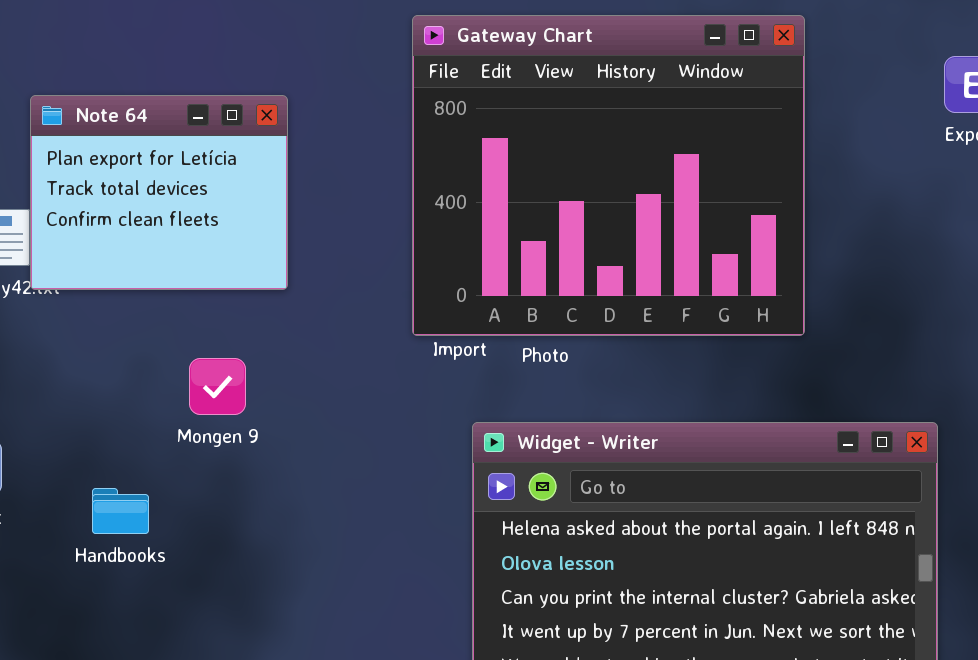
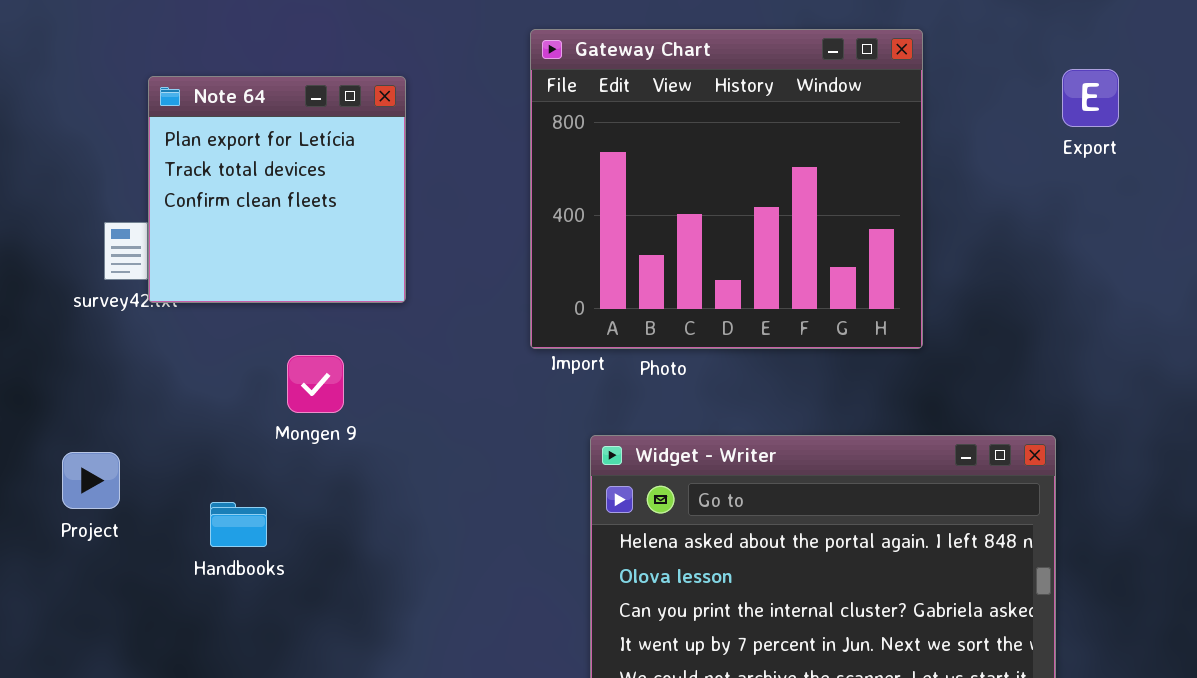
Note 64: [30,95,288,290] -> [148,76,406,303], resized
Mongen 9: [189,358,246,415] -> [287,355,344,413], moved

